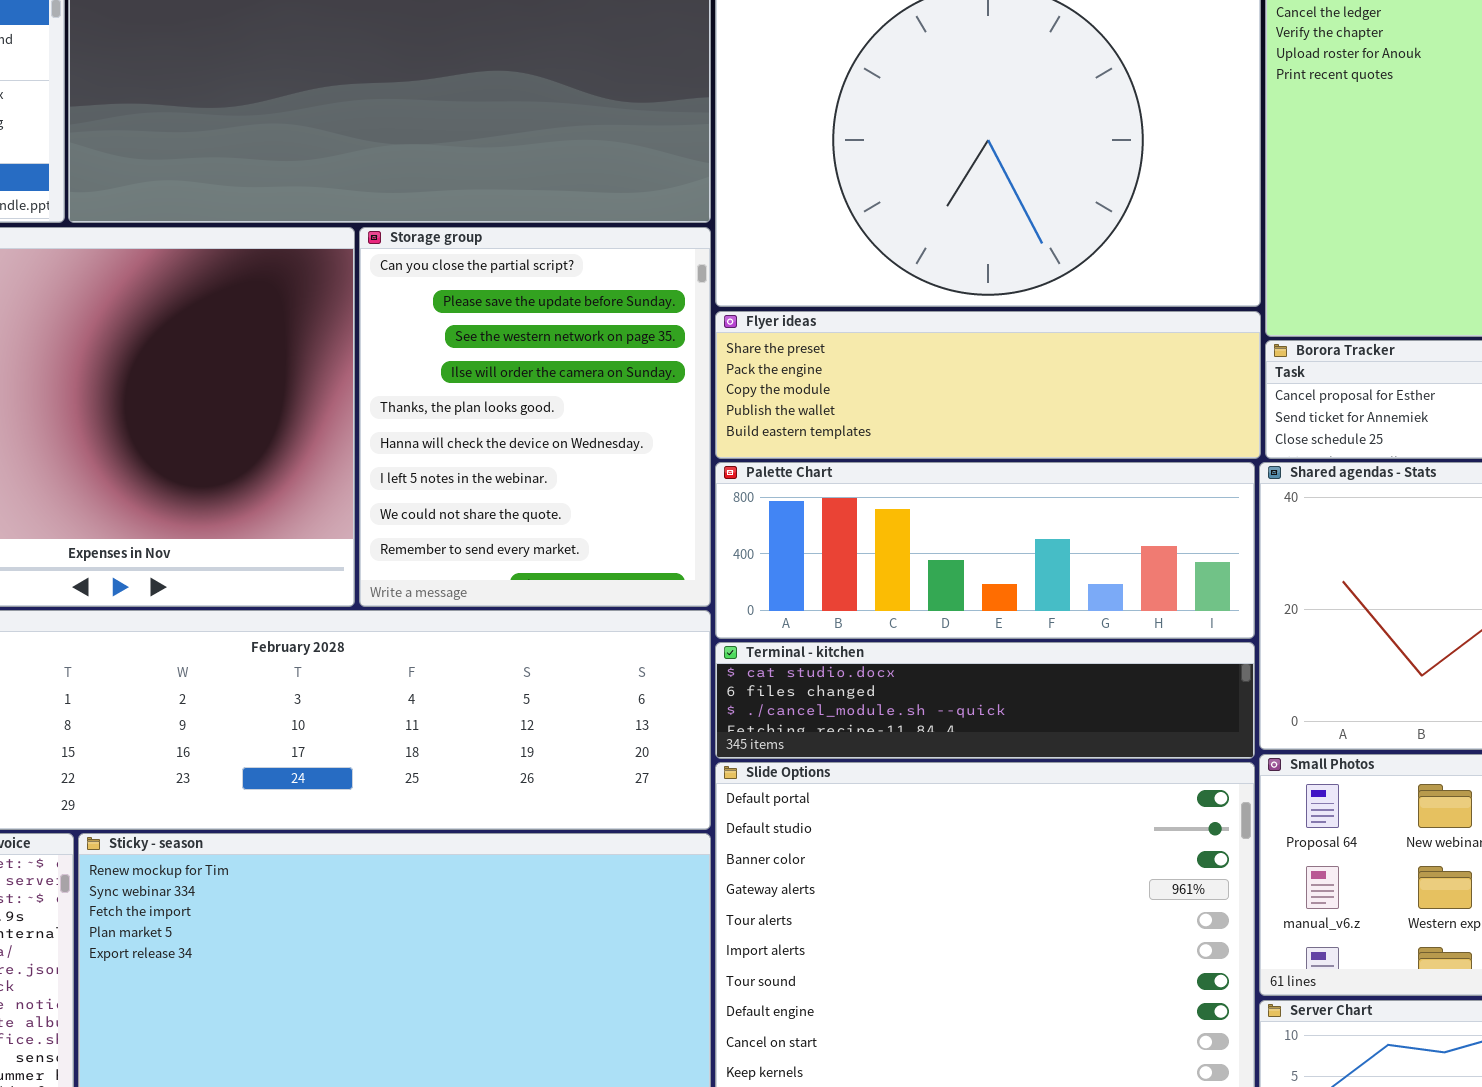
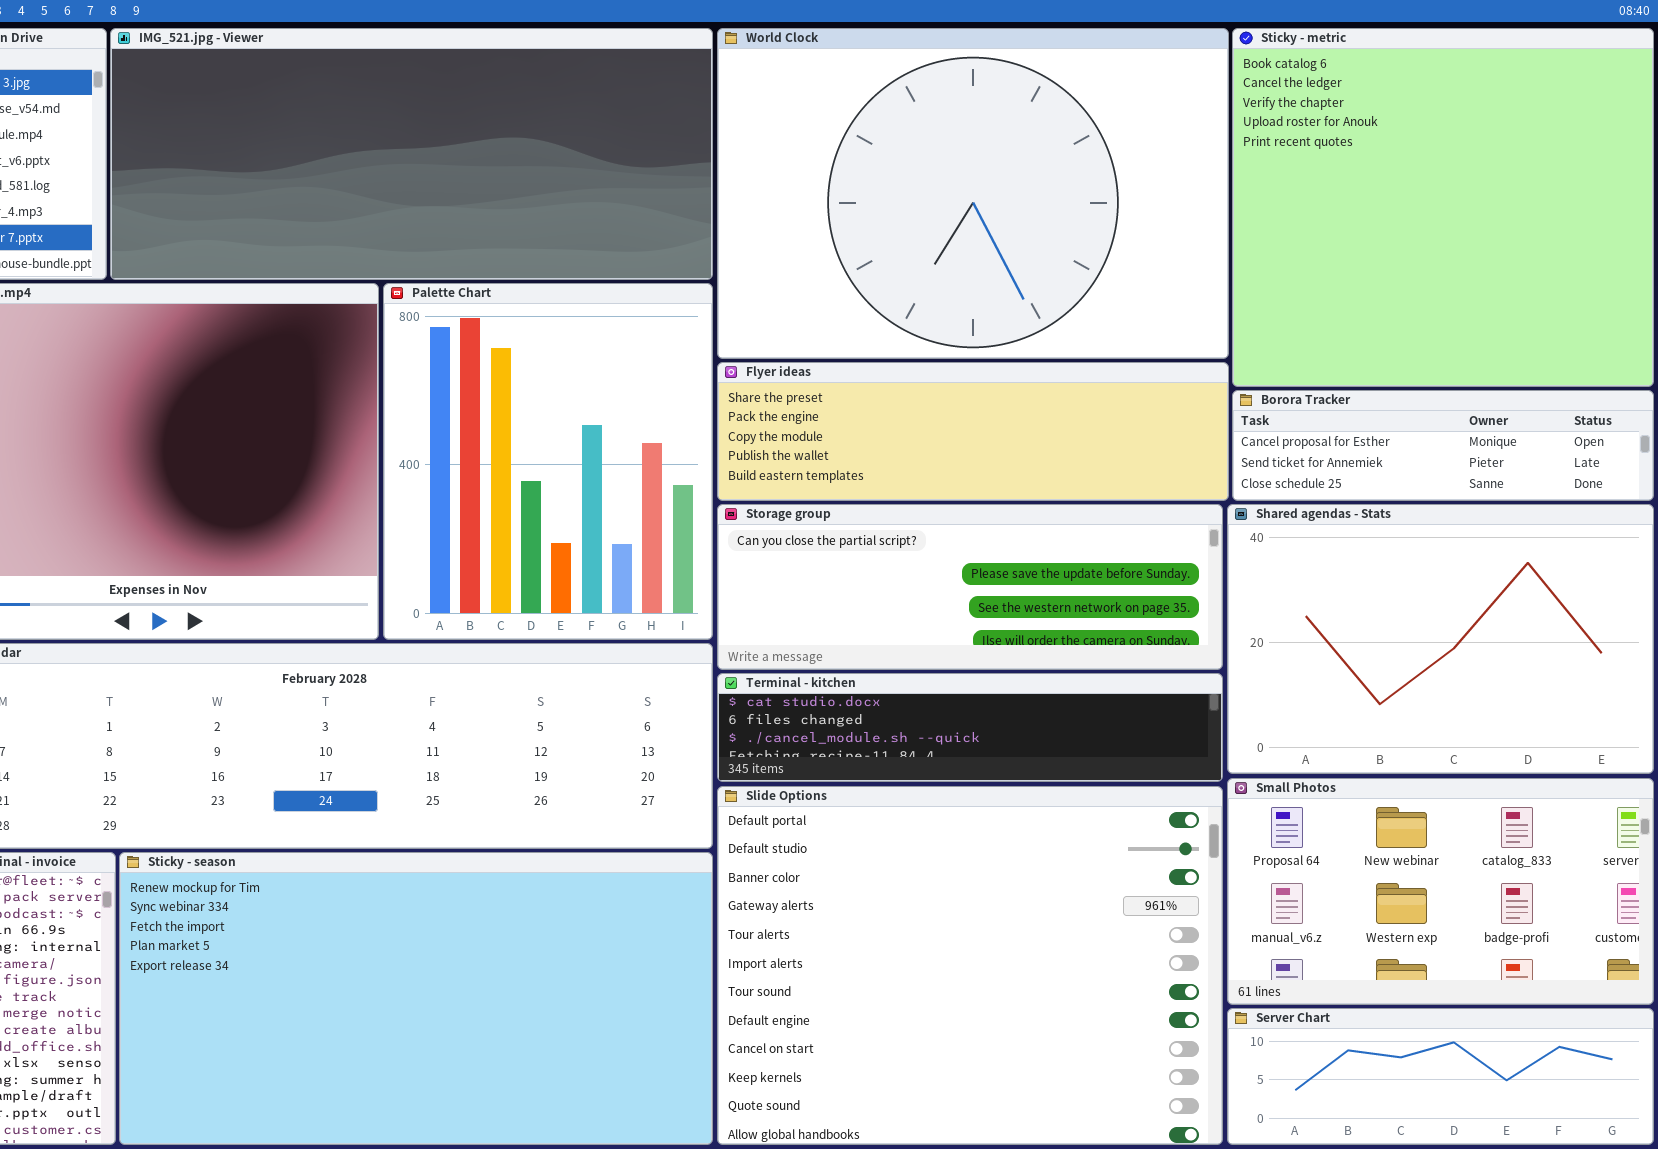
Storage group: [359,227,711,607] -> [717,504,1223,670], moved, resized
Palette Chart: [715,462,1255,639] -> [383,283,713,640], moved, resized

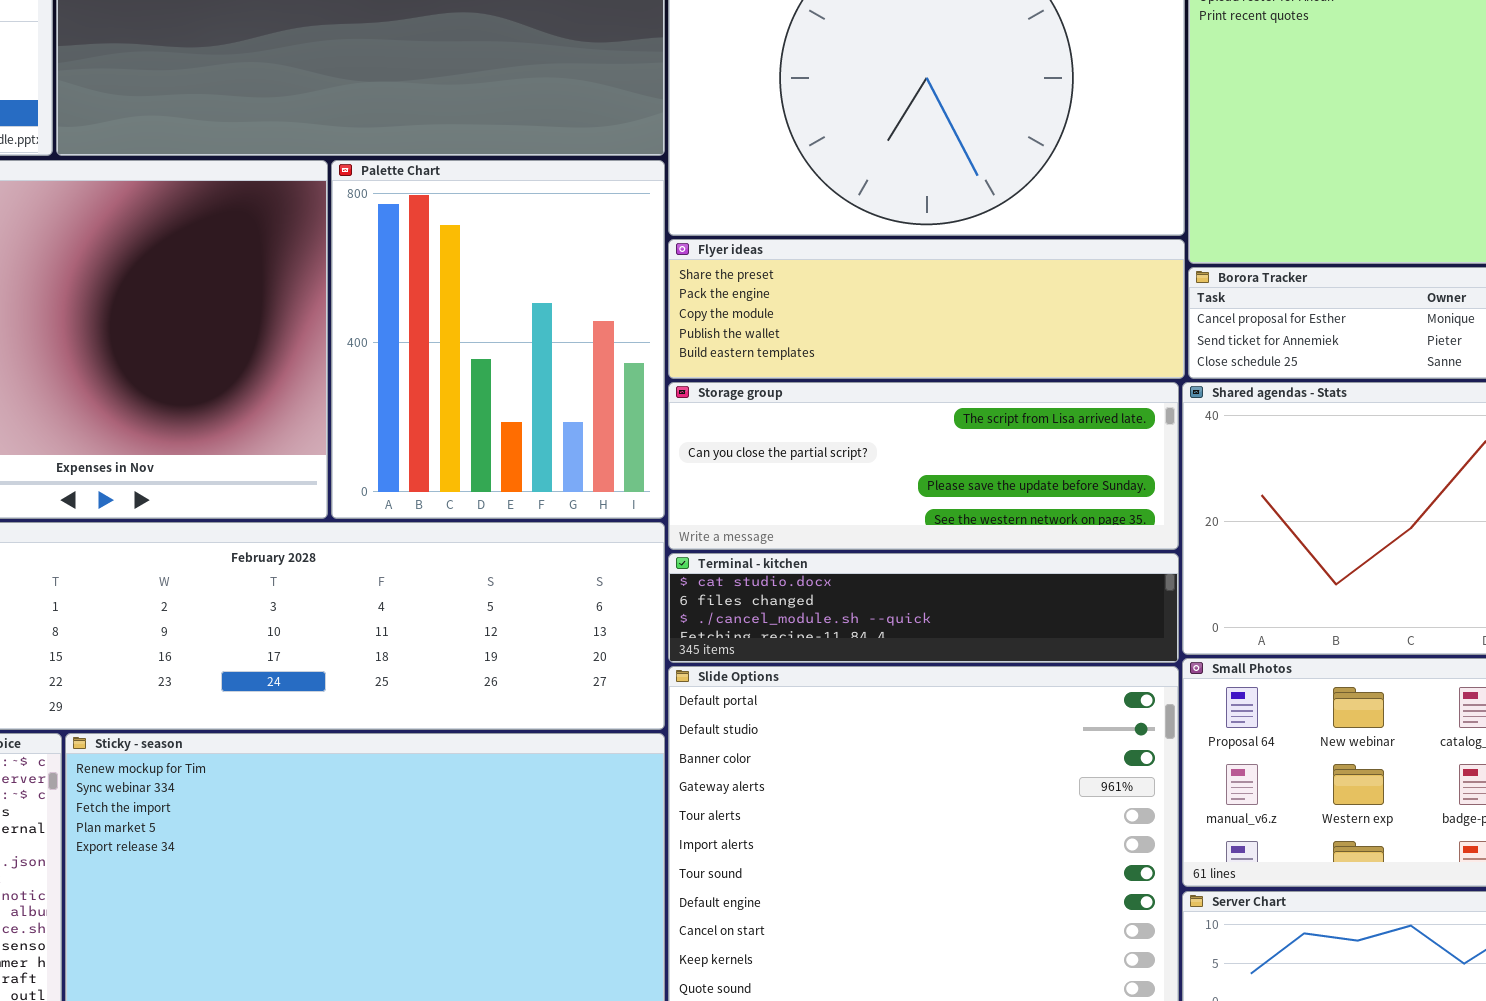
Storage group: [717,504,1223,670] -> [668,382,1179,550], scrolled up 1 row

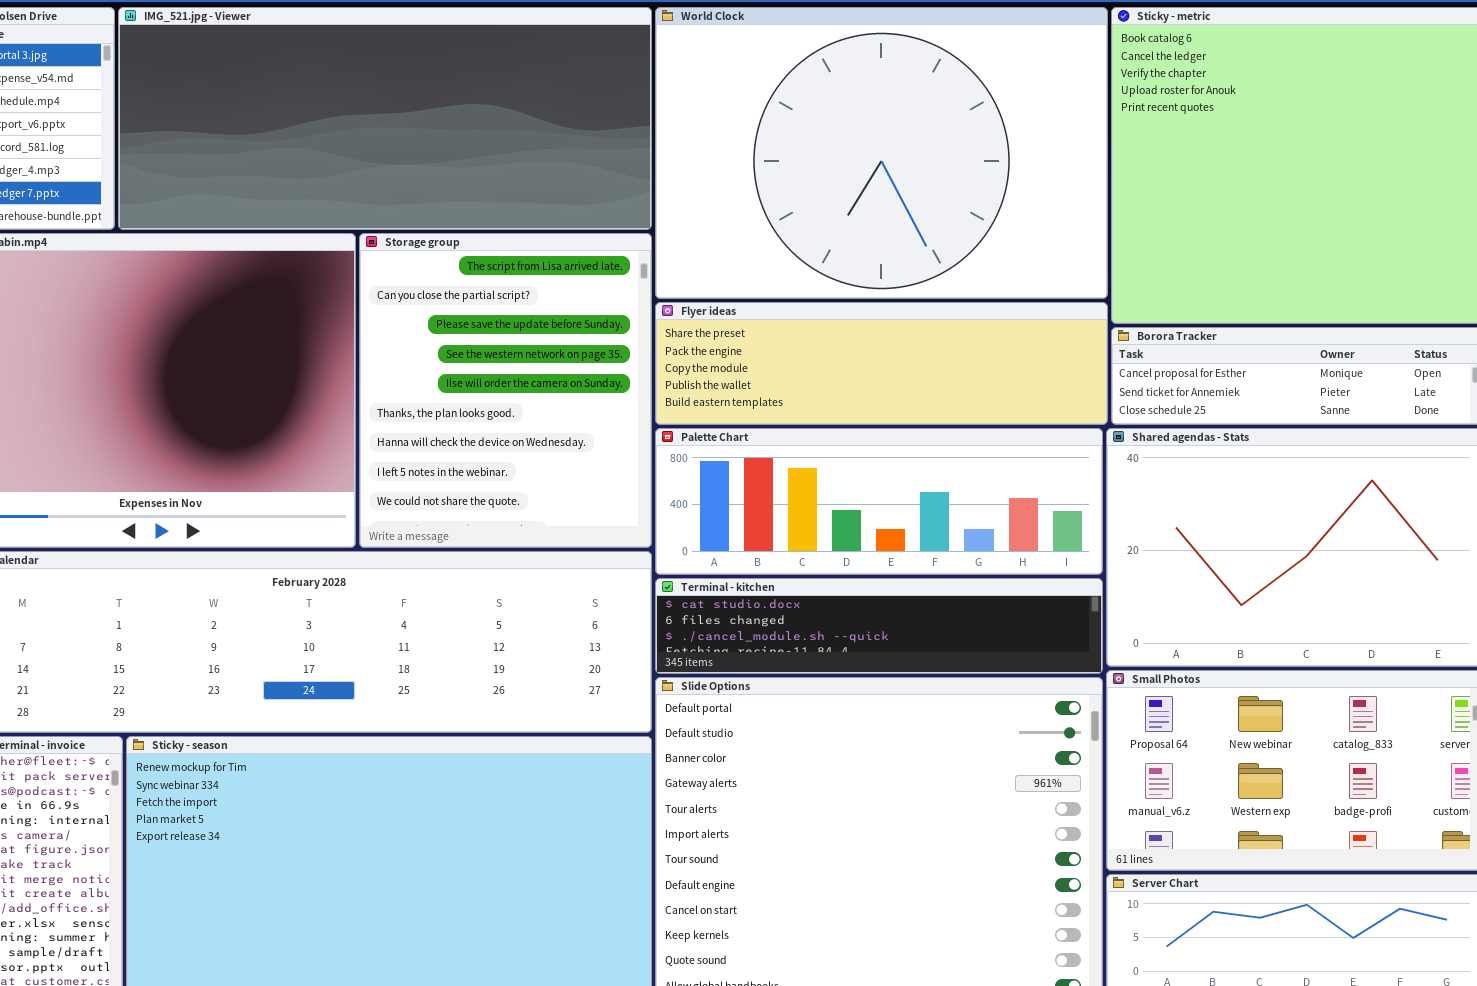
Palette Chart: [331,160,665,519] -> [655,428,1103,575], moved, resized
Storage group: [668,382,1179,550] -> [359,233,652,548], moved, resized

